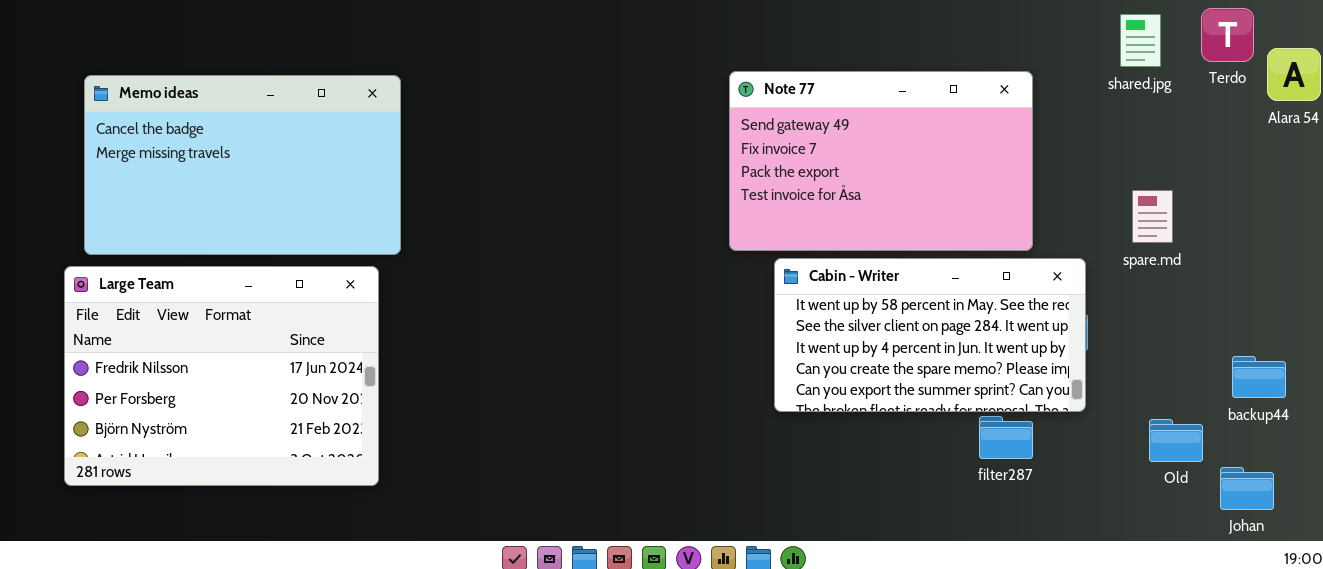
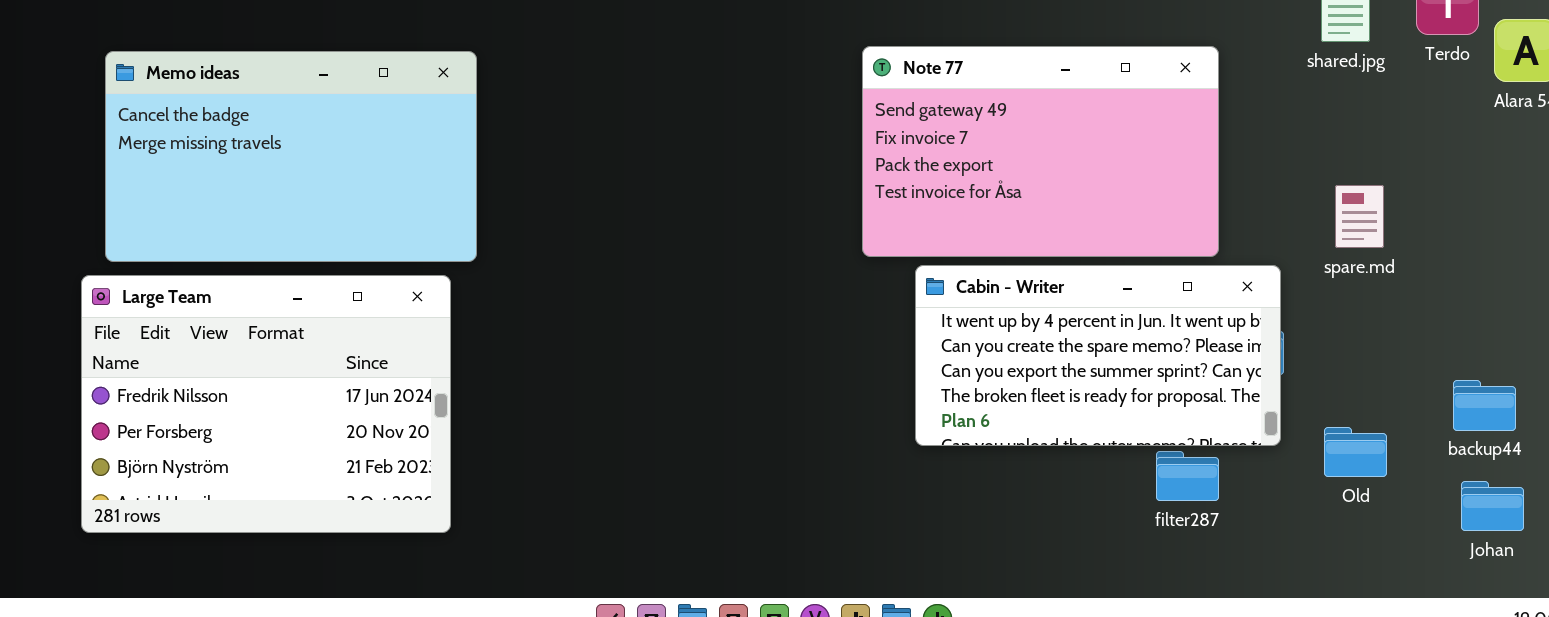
Cabin - Writer: [774,258,1086,412] -> [915,265,1281,446], scrolled down 2 rows
Old: [1149,419,1203,462] -> [1324,427,1387,477], moved
Johan: [1220,467,1274,510] -> [1461,481,1524,531], moved

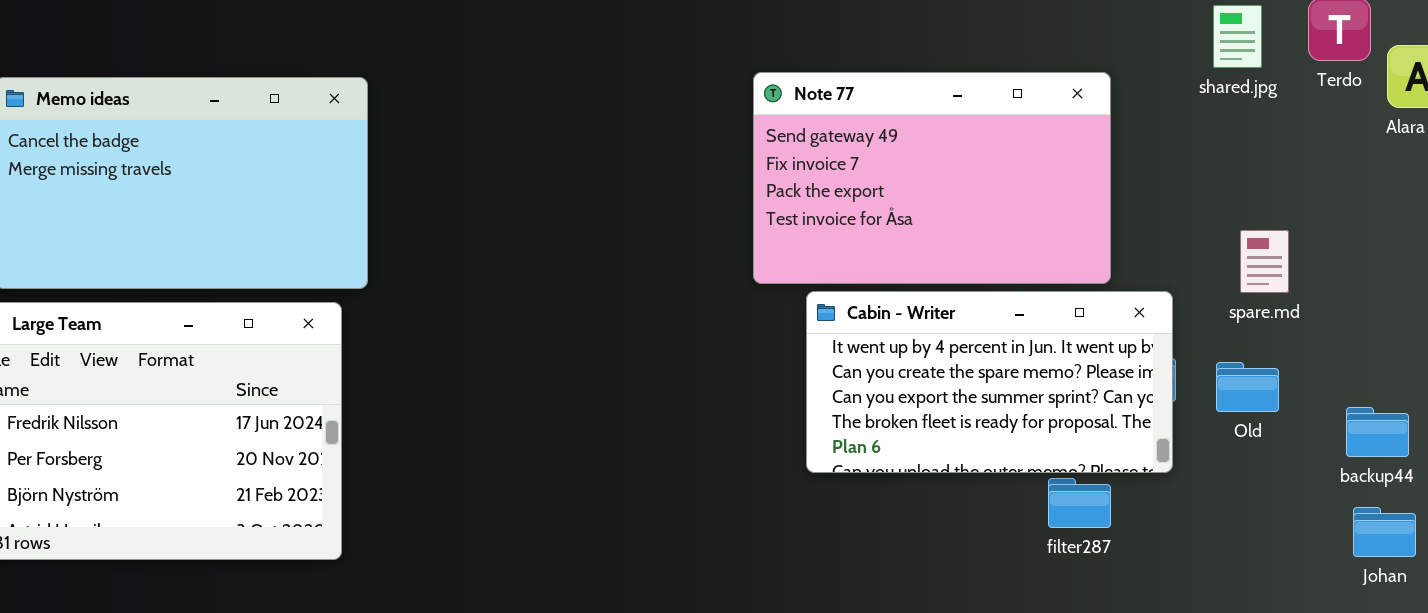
spare.md: [1335,185,1384,248] -> [1240,230,1289,293], moved
Old: [1324,427,1387,477] -> [1216,362,1279,412], moved

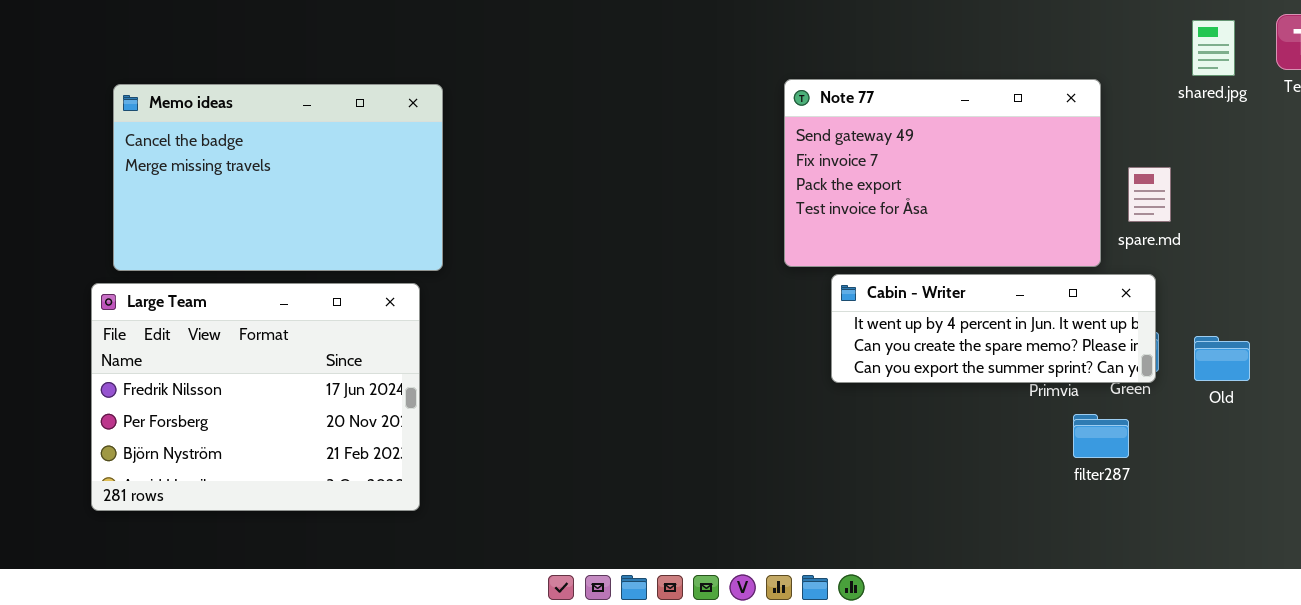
spare.md: [1240,230,1289,293] -> [1128,167,1171,222], moved
Cabin - Writer: [806,291,1173,473] -> [831,274,1156,383], resized
filter287: [1048,478,1111,528] -> [1073,414,1129,458], moved

